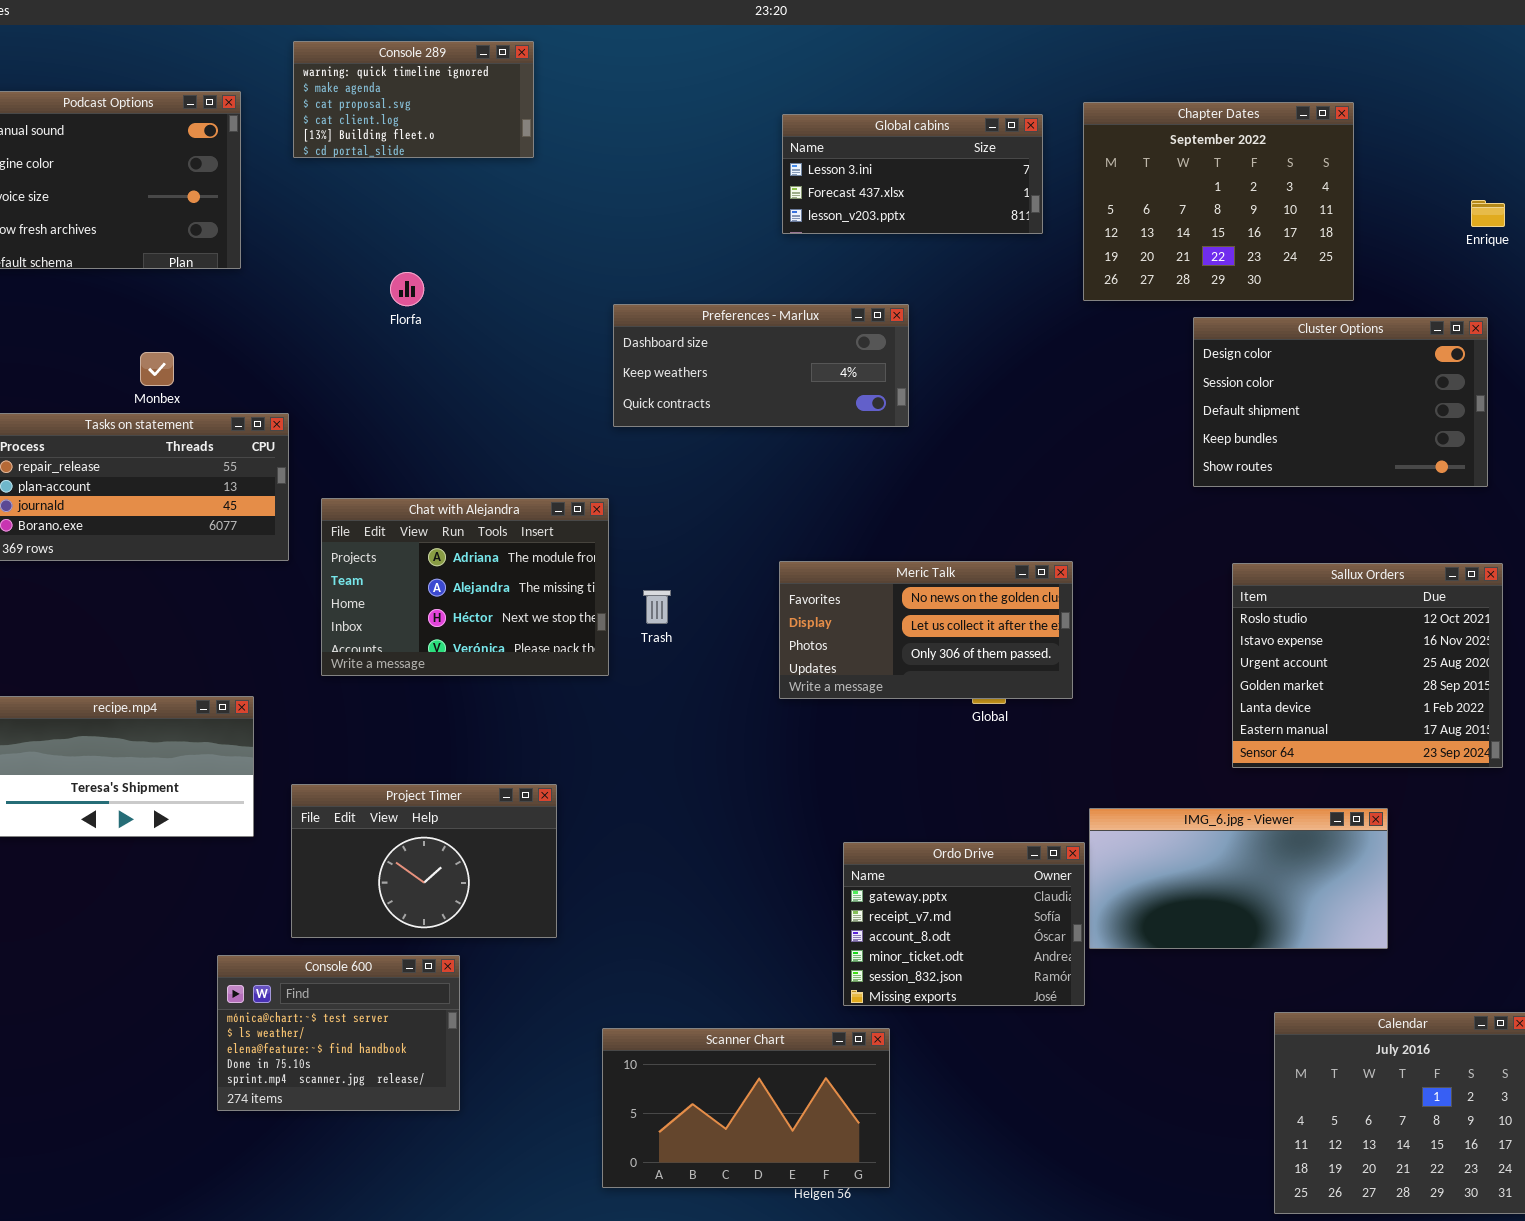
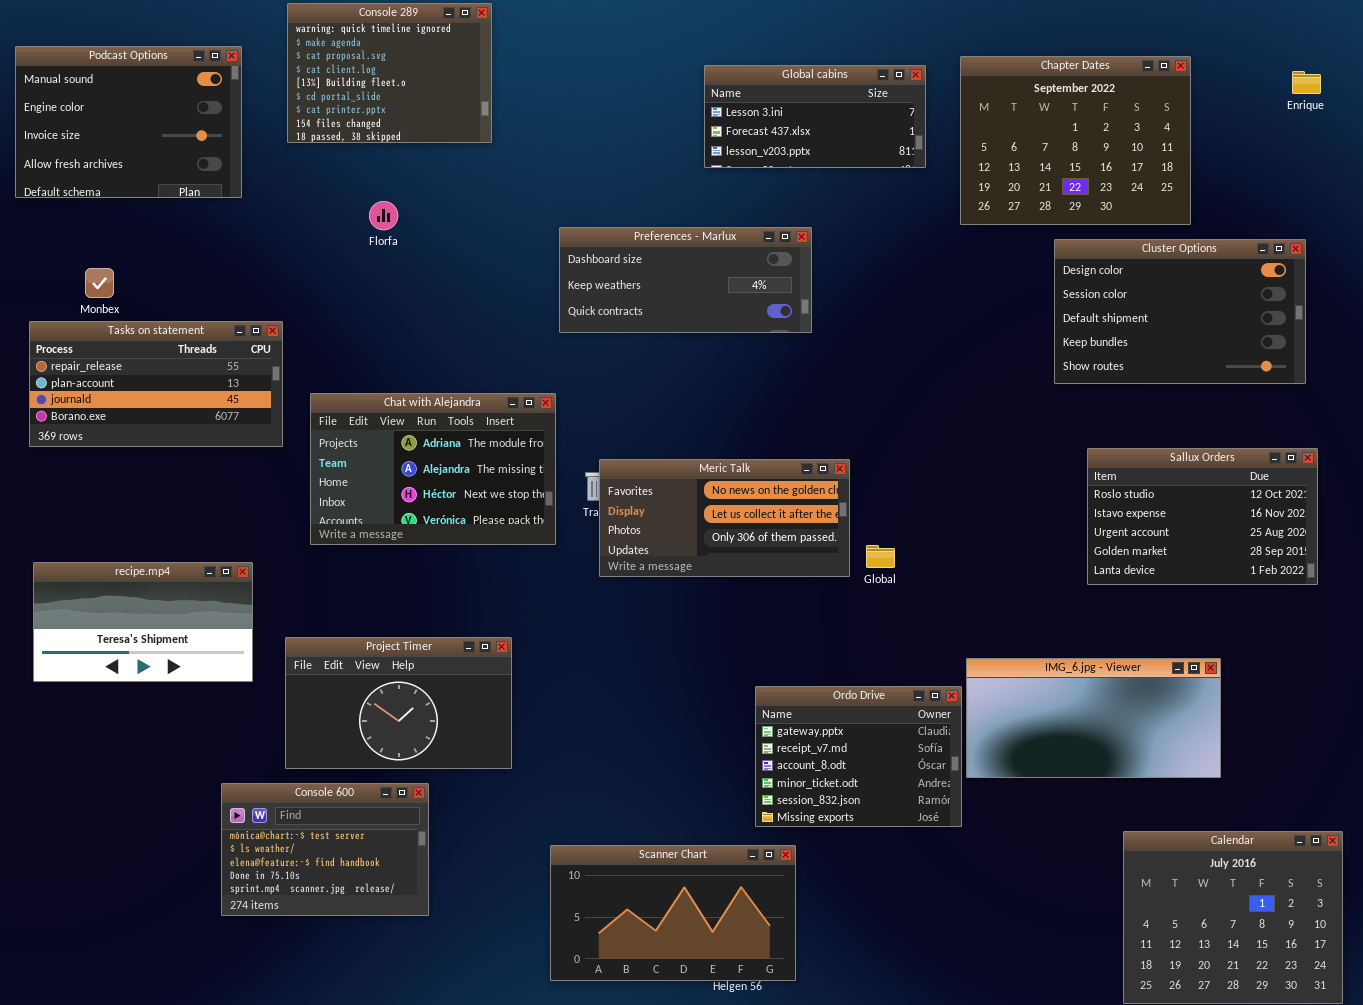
Console 289: [293,41,534,158] -> [287,3,492,143], resized
Enrique: [1471,200,1505,227] -> [1292,71,1321,94], moved
Monbex: [140,352,174,386] -> [85,268,114,298], moved
Meric Talk: [779,561,1073,699] -> [599,459,850,577], moved
Sallux Orders: [1232,563,1503,768] -> [1087,448,1318,585], resized

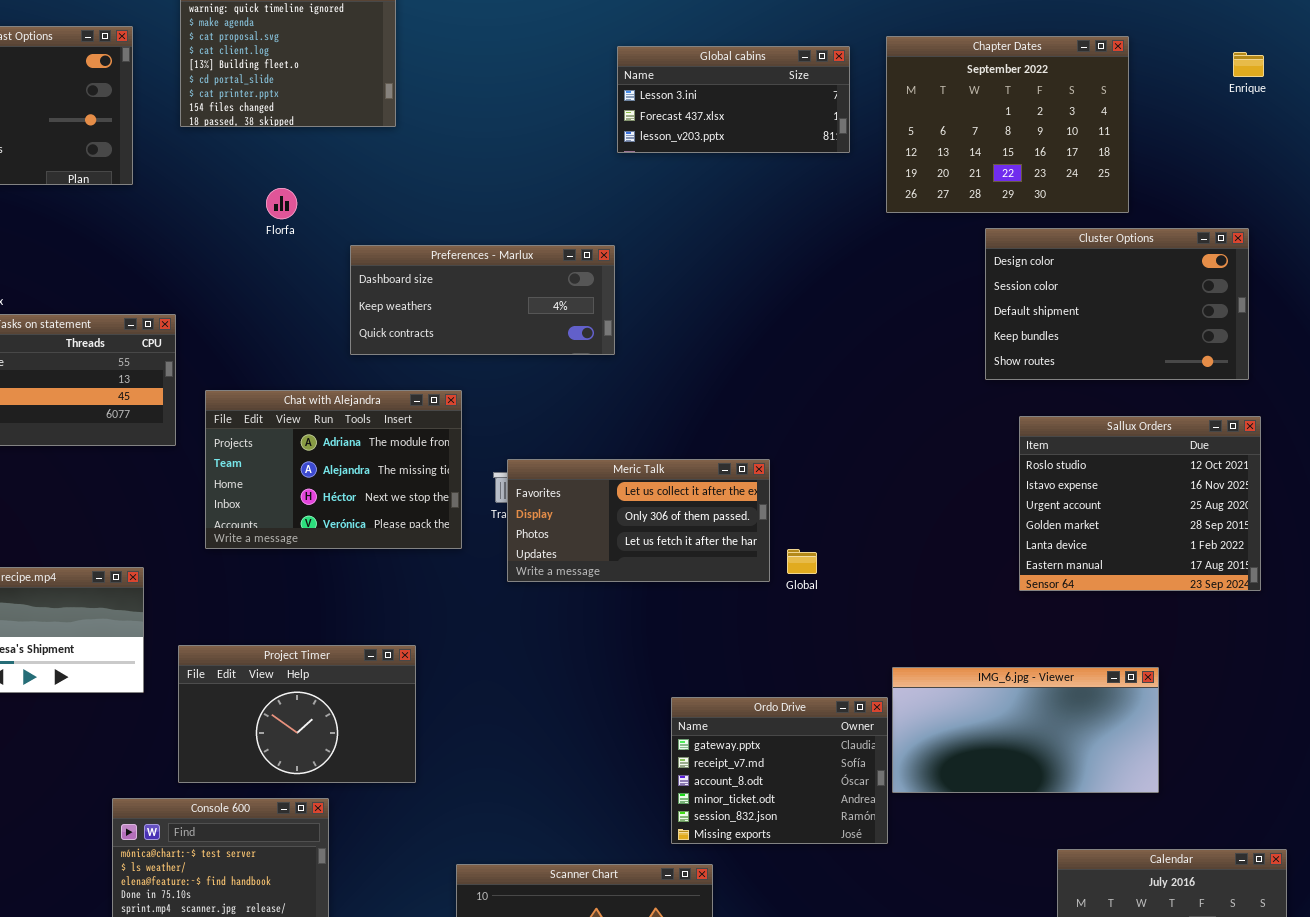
Preferences - Marlux: [559,227,812,333] -> [350,245,615,355], moved
Sallux Orders: [1087,448,1318,585] -> [1019,416,1261,591], resized
Meric Talk: [599,459,850,577] -> [507,459,770,582], scrolled down 1 row

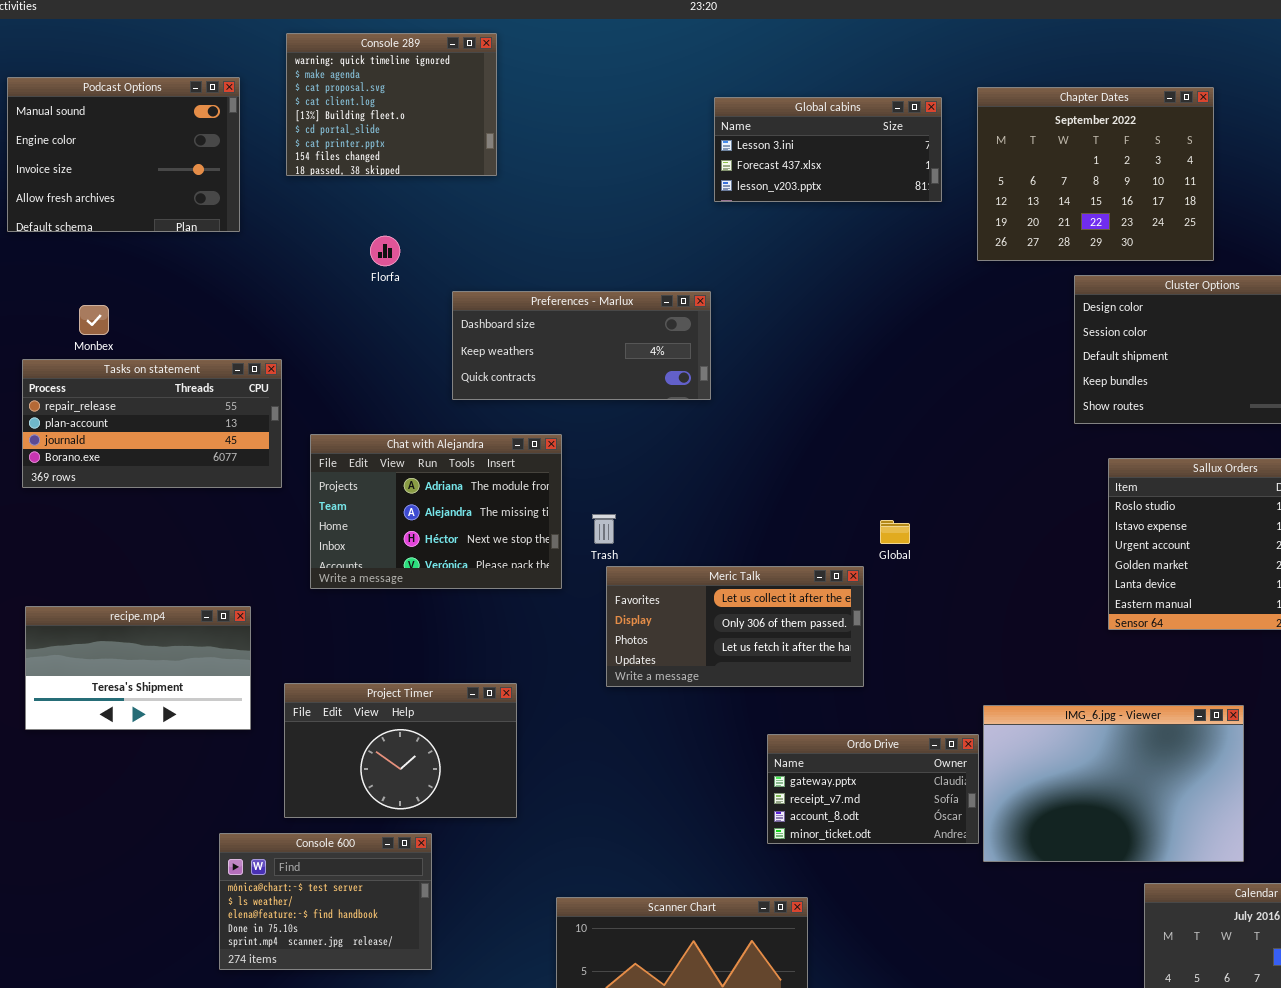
Meric Talk: [507,459,770,582] -> [606,566,864,687], moved
Global: [787,549,817,574] -> [880,520,910,544], moved
IMG_6.jpg - Viewer: [892,667,1159,793] -> [983,705,1244,862], resized
Ordo Drive: [671,697,888,844] -> [767,734,979,844], resized

